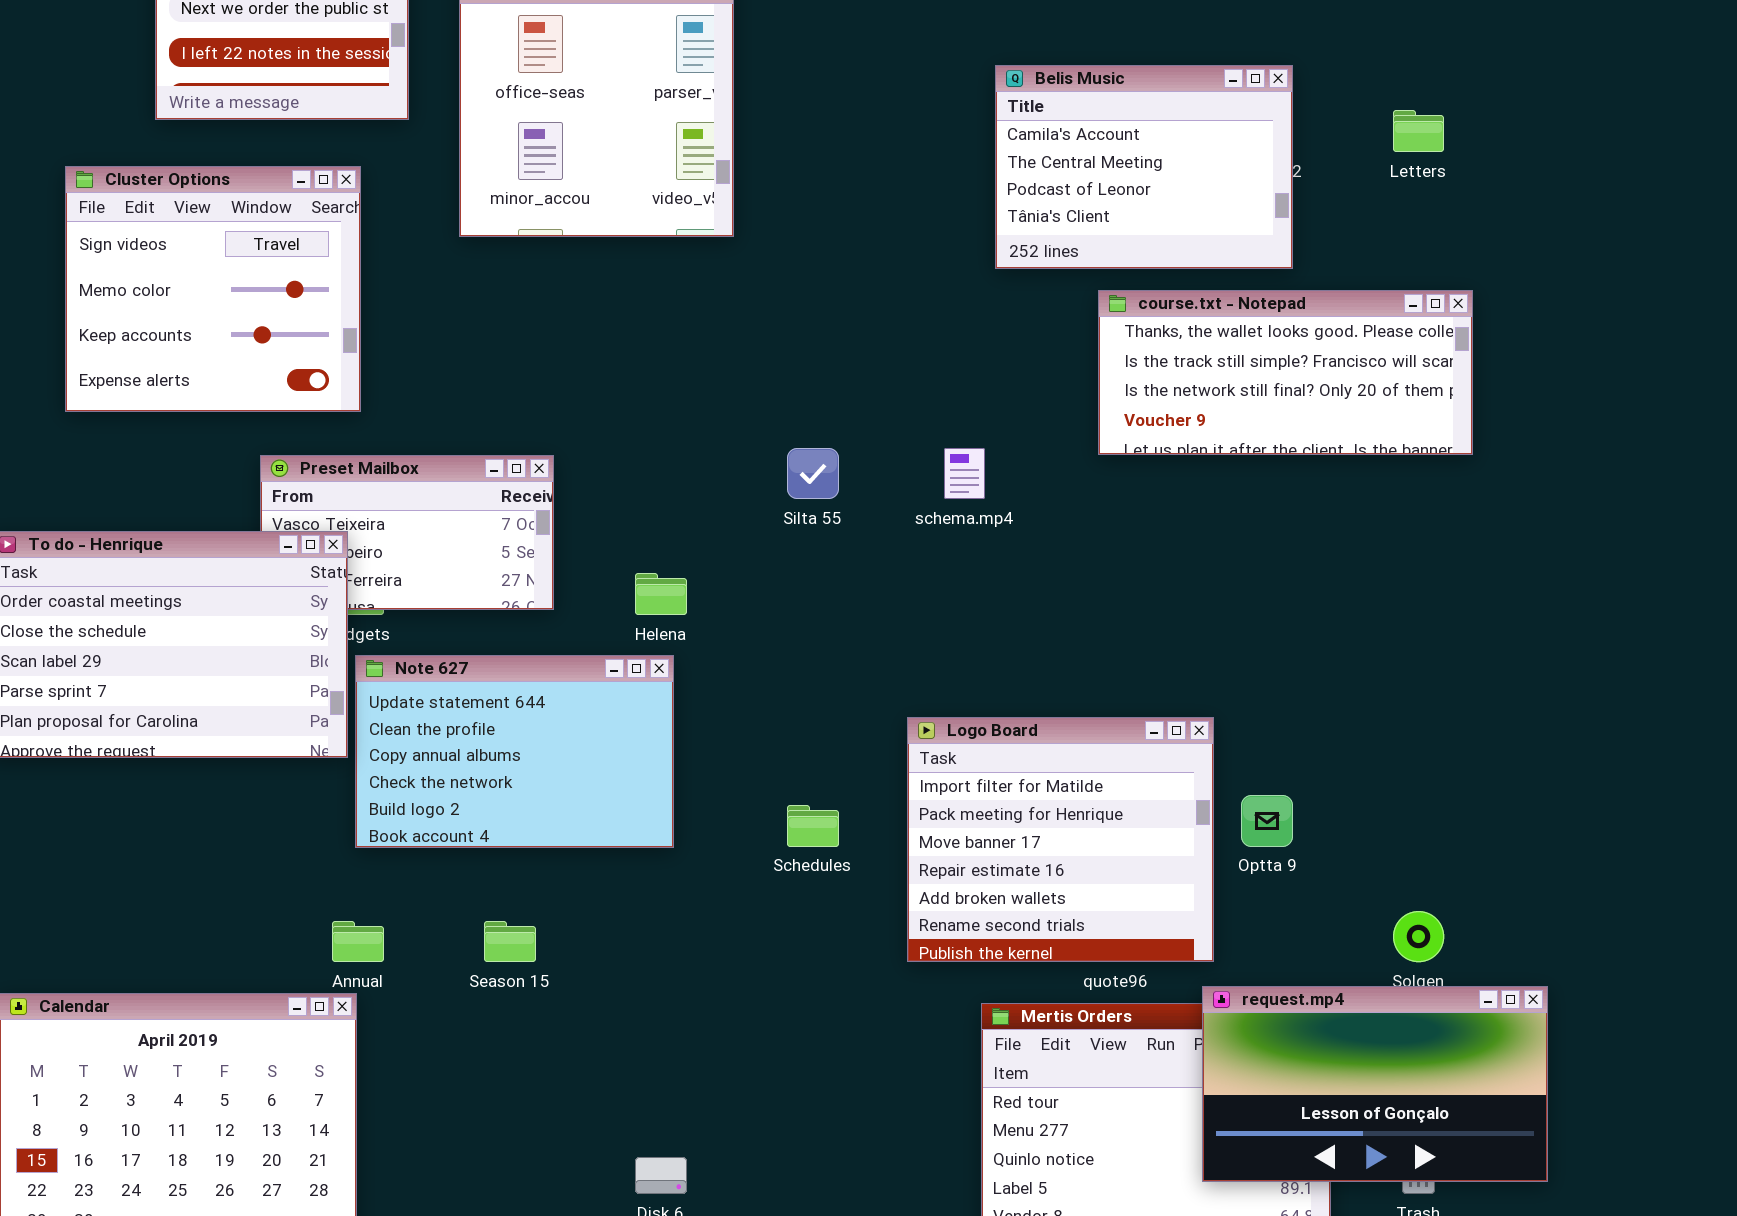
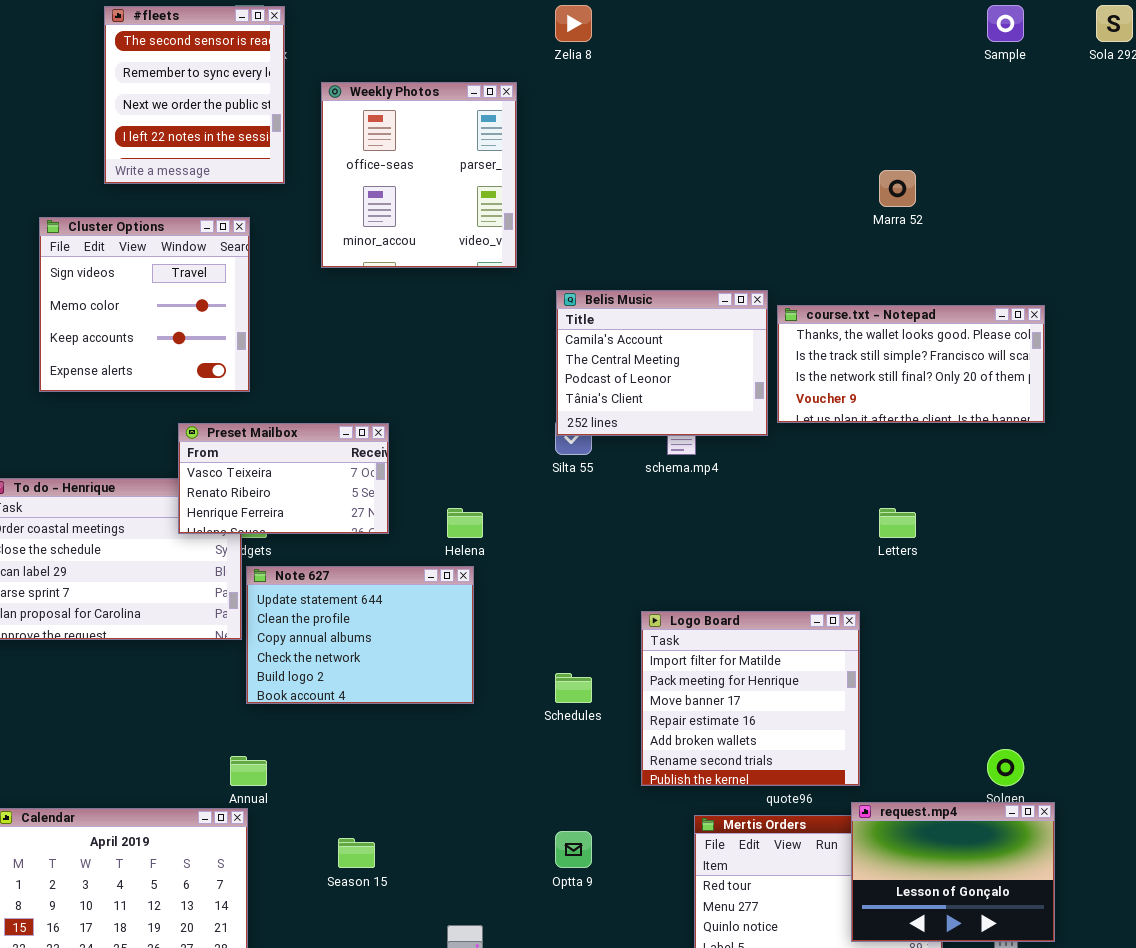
Belis Music: [995,65,1293,269] -> [556,290,768,436], moved
Letters: [1393,110,1444,152] -> [879,508,916,538], moved
Preset Mailbox: [260,455,554,610] -> [178,423,389,534], raised
Optta 9: [1241,795,1293,847] -> [555,831,592,868], moved
Season 15: [484,921,536,962] -> [338,838,375,868], moved
request.mp4: [1202,986,1548,1182] -> [851,802,1055,942], resized

